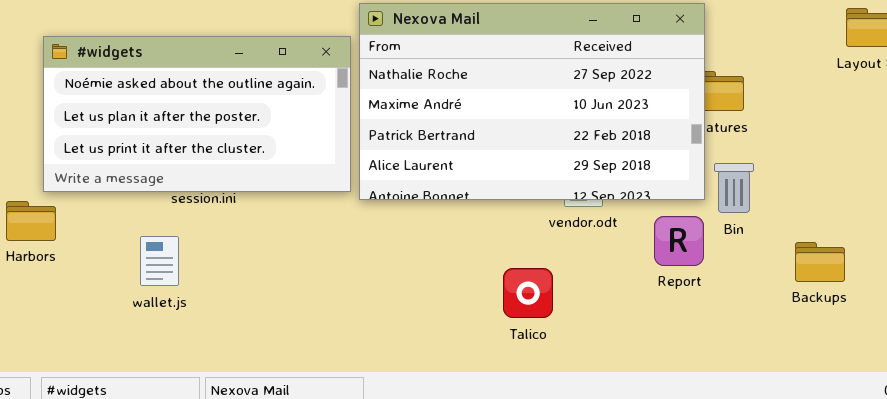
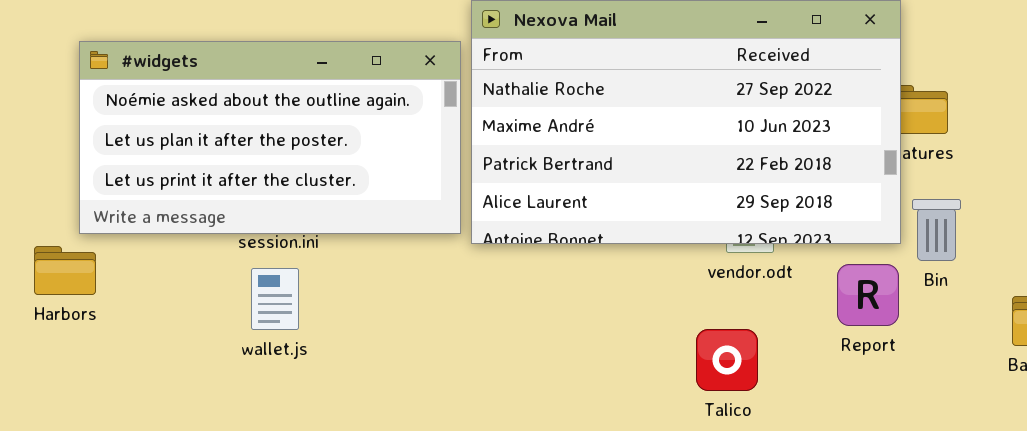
wallet.js: [140,236,179,286] -> [251,268,299,330], moved
Talico: [503,268,553,318] -> [696,329,758,391], moved

